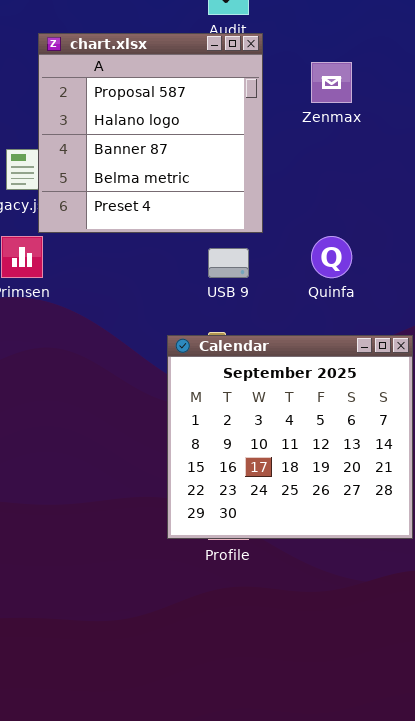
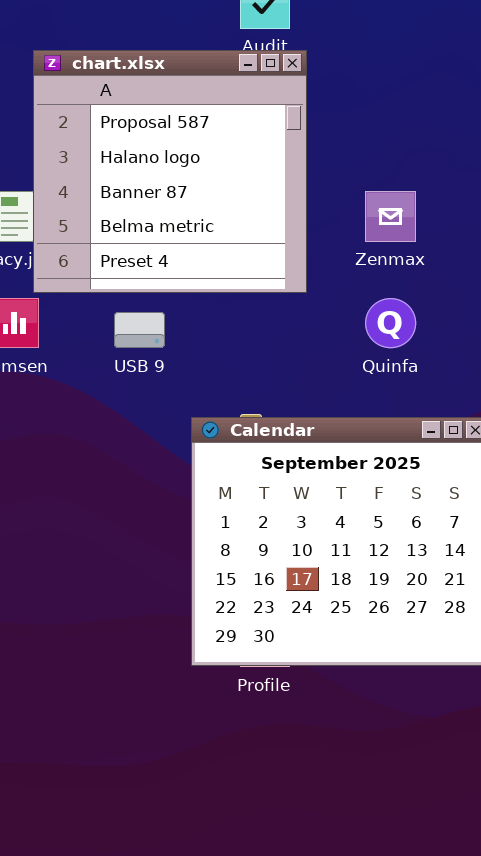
Zenmax: [311,62,352,103] -> [365,191,416,242], moved
USB 9: [208,248,249,278] -> [114,312,165,348], moved

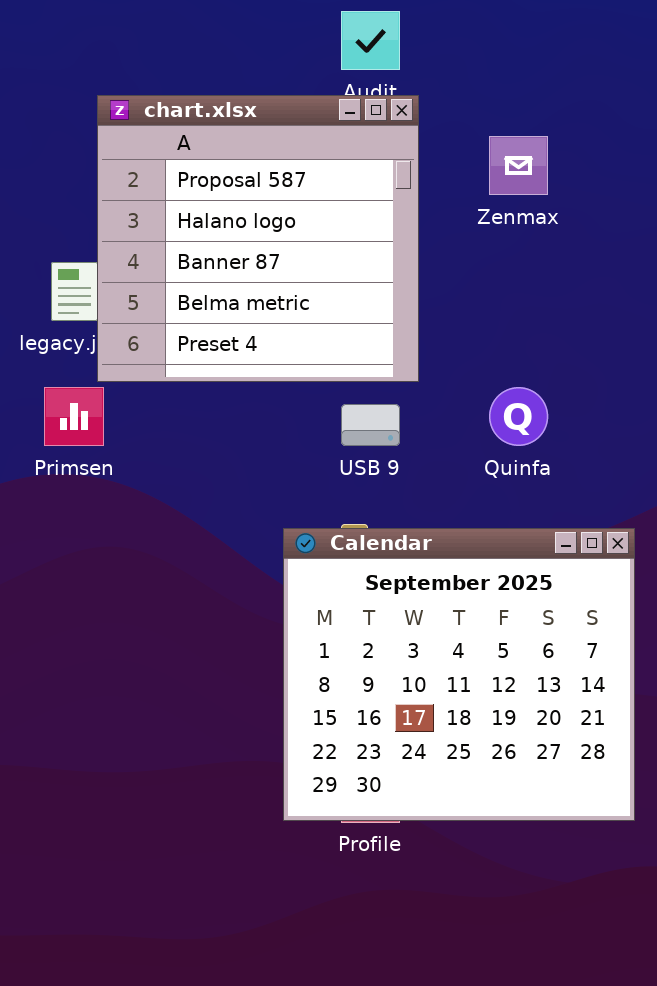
Zenmax: [365,191,416,242] -> [489,136,548,195], moved
USB 9: [114,312,165,348] -> [341,404,400,446], moved

